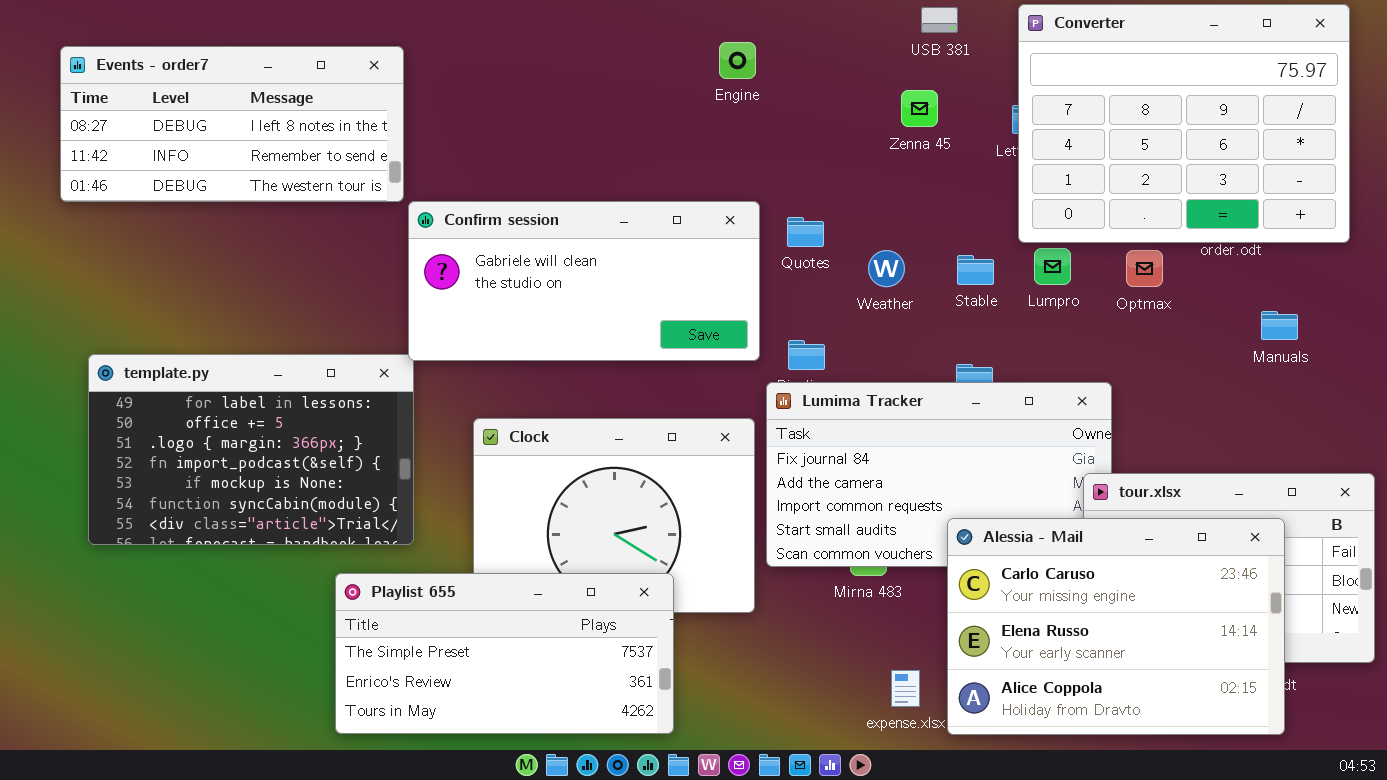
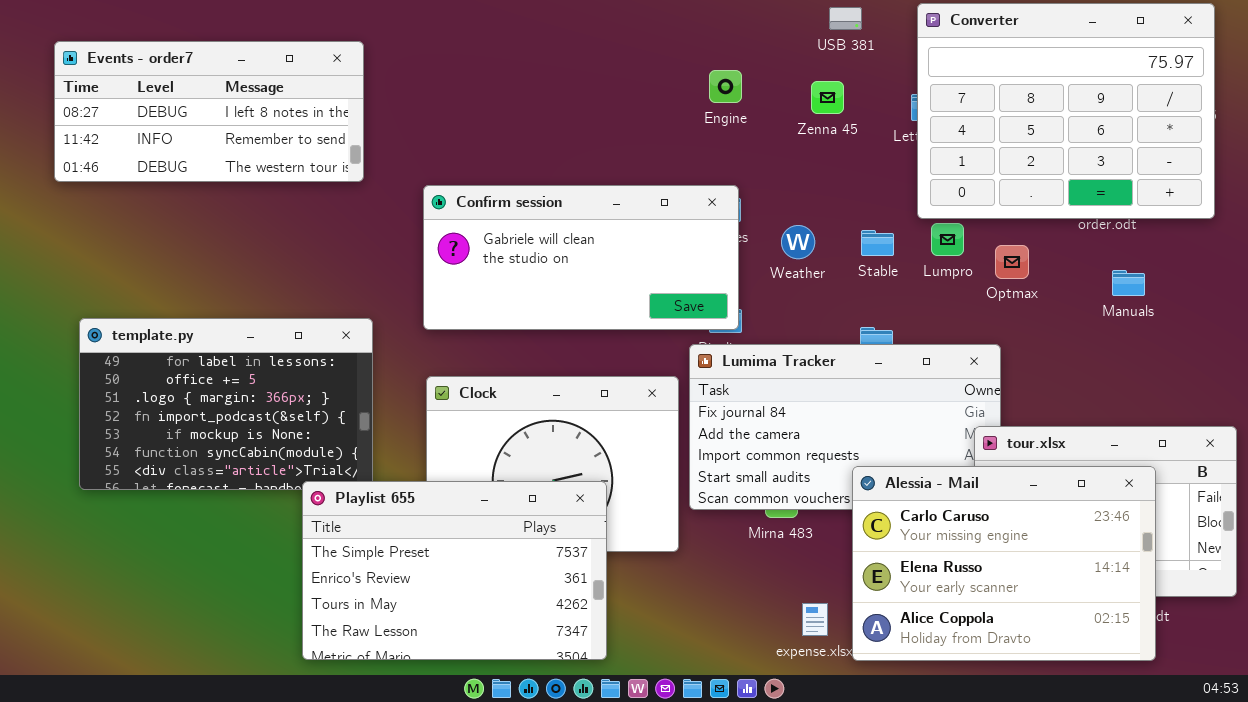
Engine: [719,42,756,79] -> [709,70,742,103], moved
Confirm session: [408,201,760,361] -> [423,185,739,330], moved
Optmax: [1126,250,1163,287] -> [995,245,1029,279], moved
Manuals: [1261,311,1298,340] -> [1112,270,1145,296], moved
Playlist 655: [335,573,674,734] -> [302,481,607,660], resized

